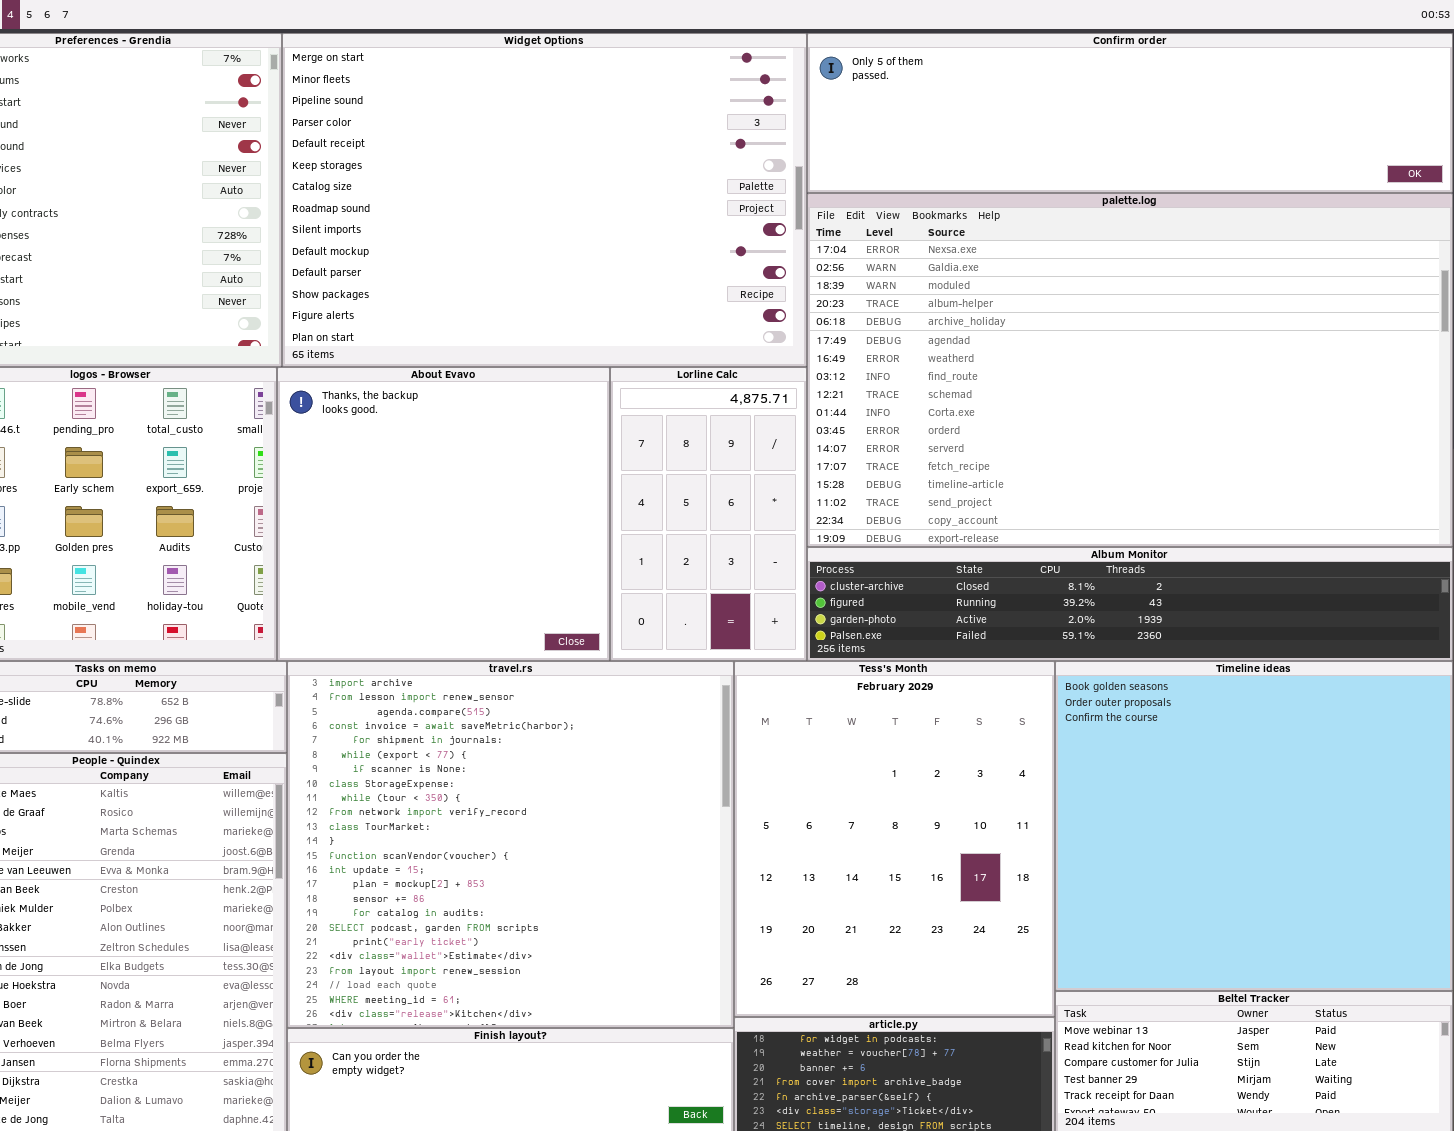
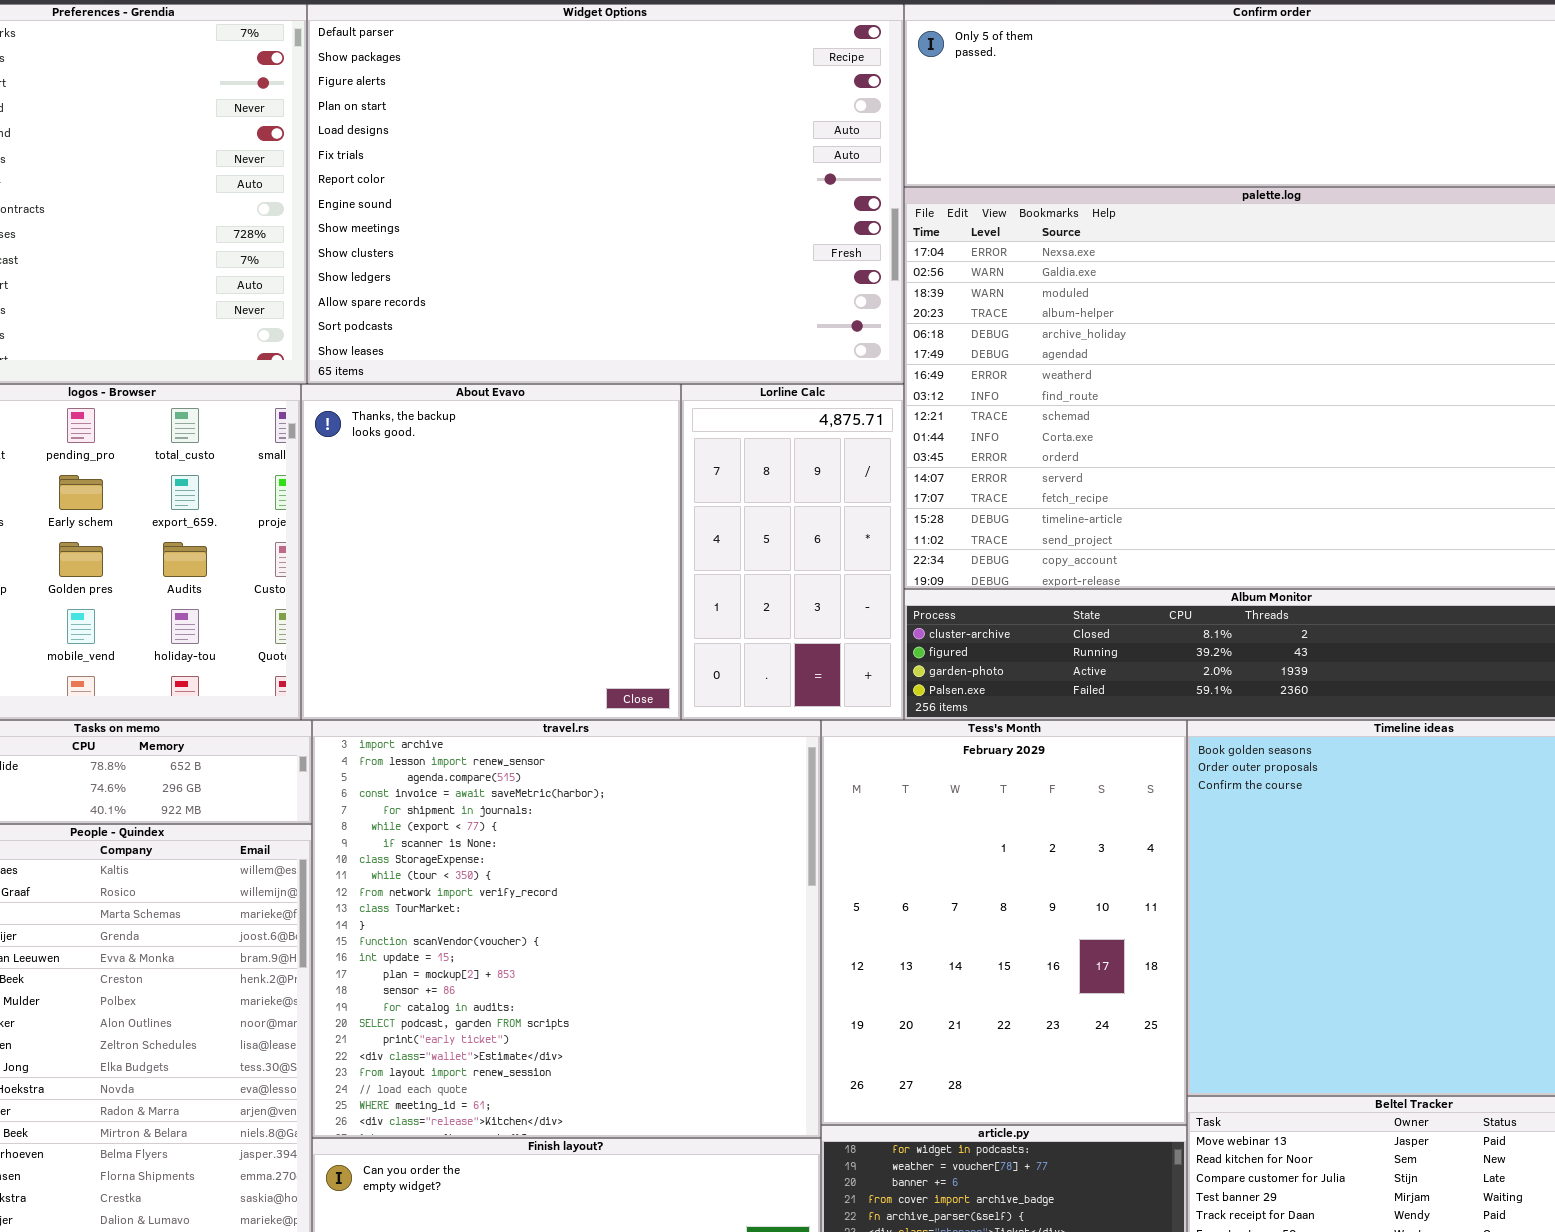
Widget Options: [282,33,807,367] -> [307,4,904,384], scrolled down 10 rows

